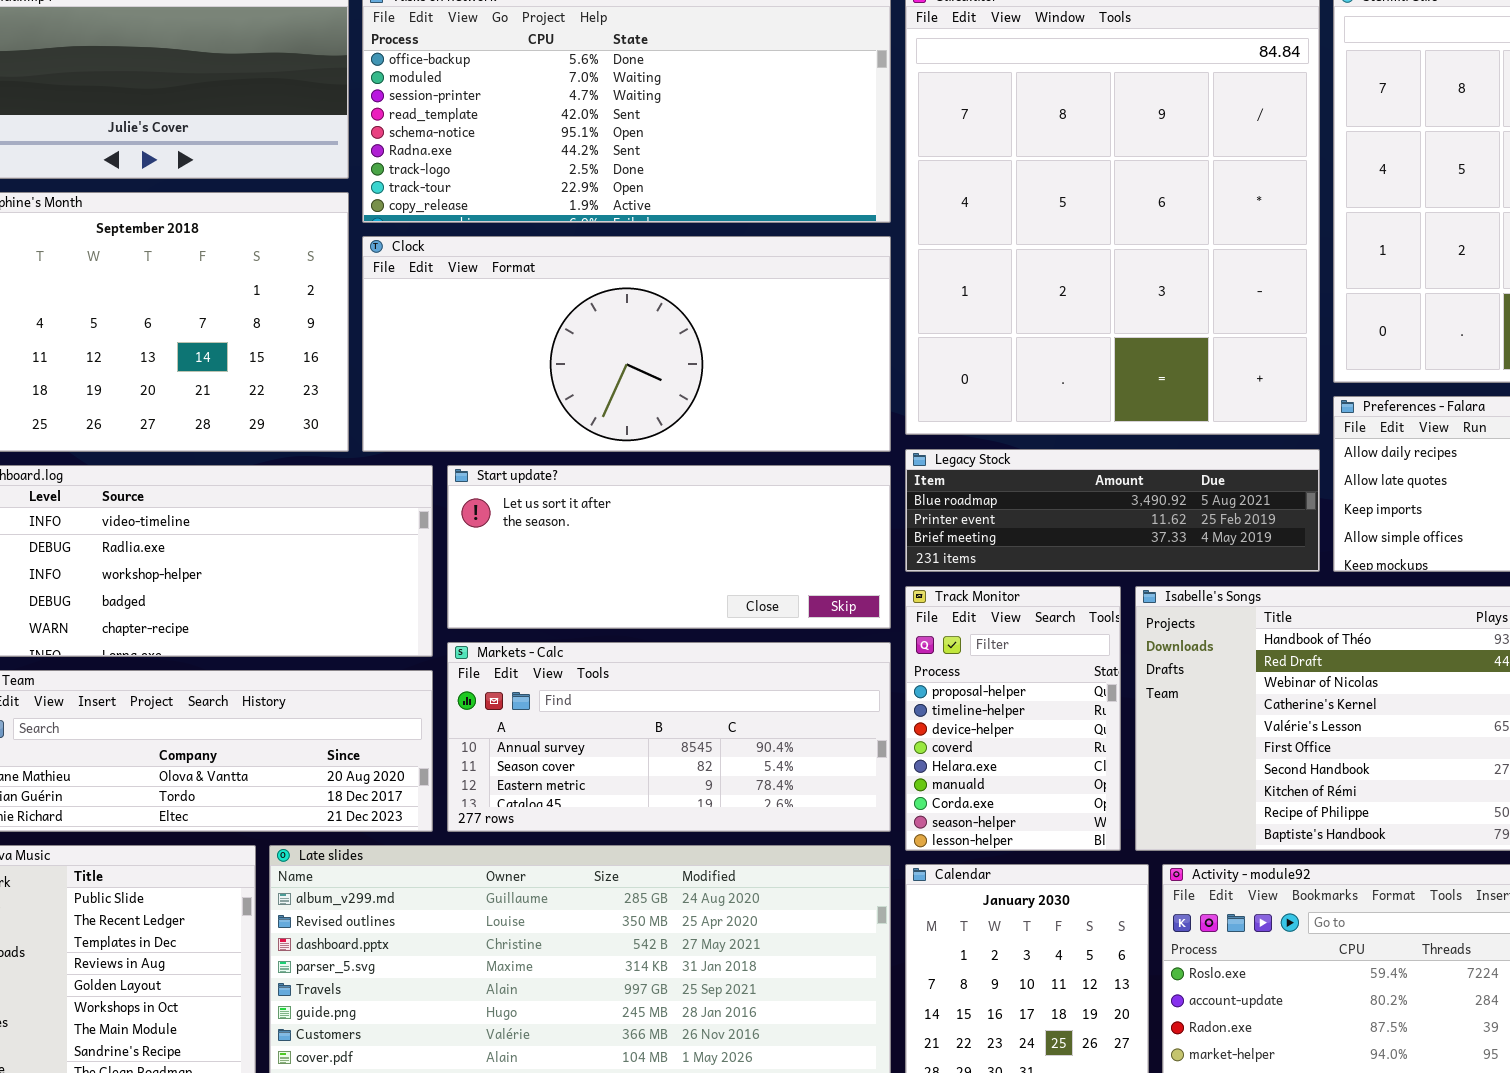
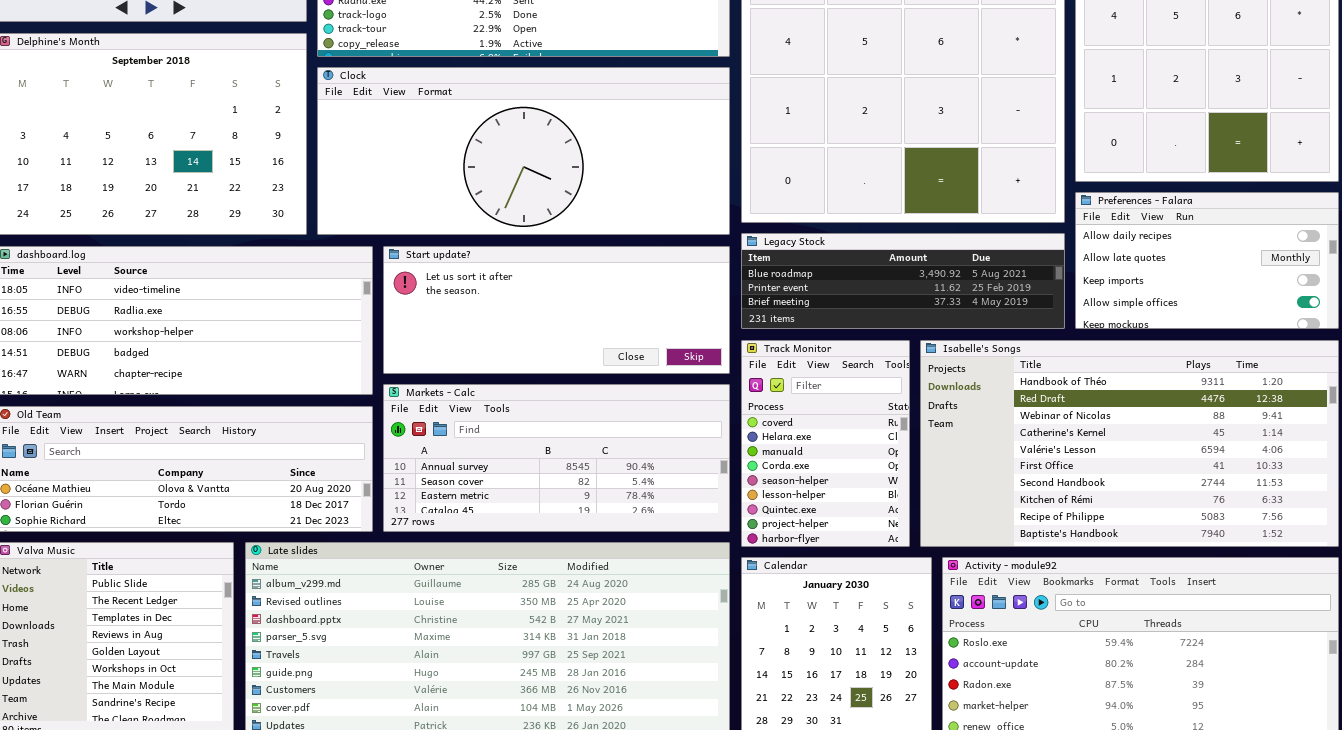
Track Monitor: [905,586,1121,851] -> [741,340,910,547], scrolled down 3 rows

